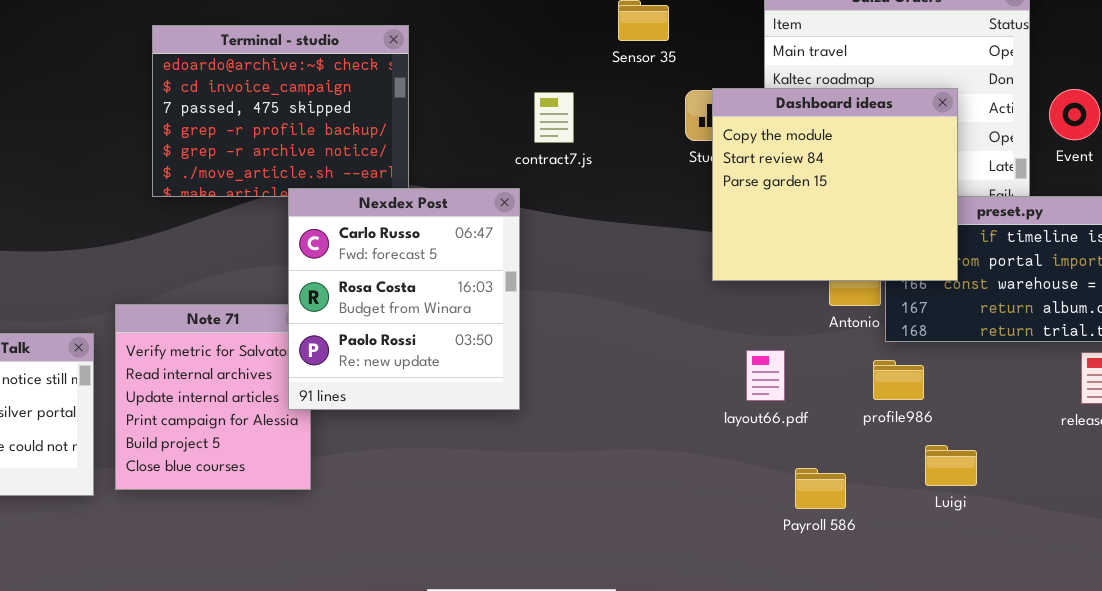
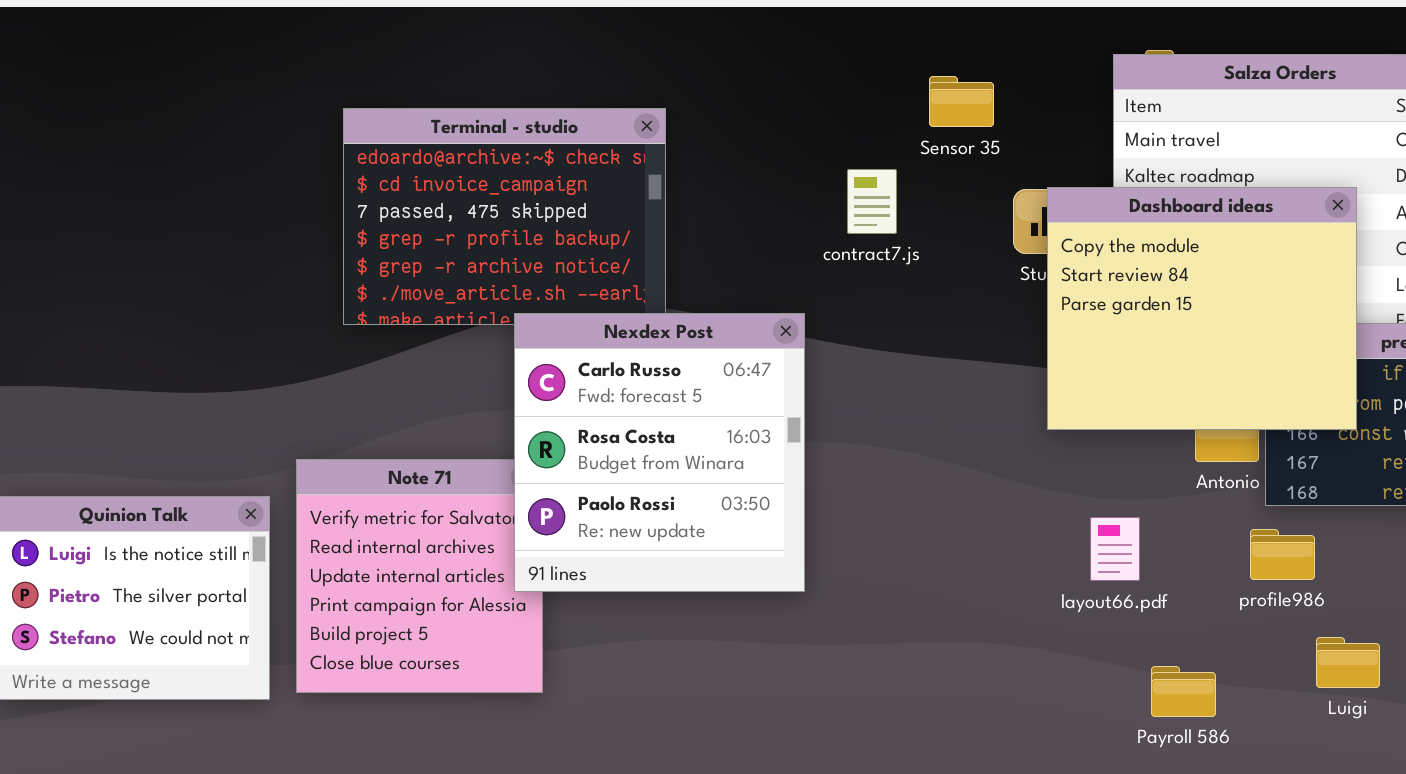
contract7.js: [534,92,574,143] -> [847,169,897,234], moved

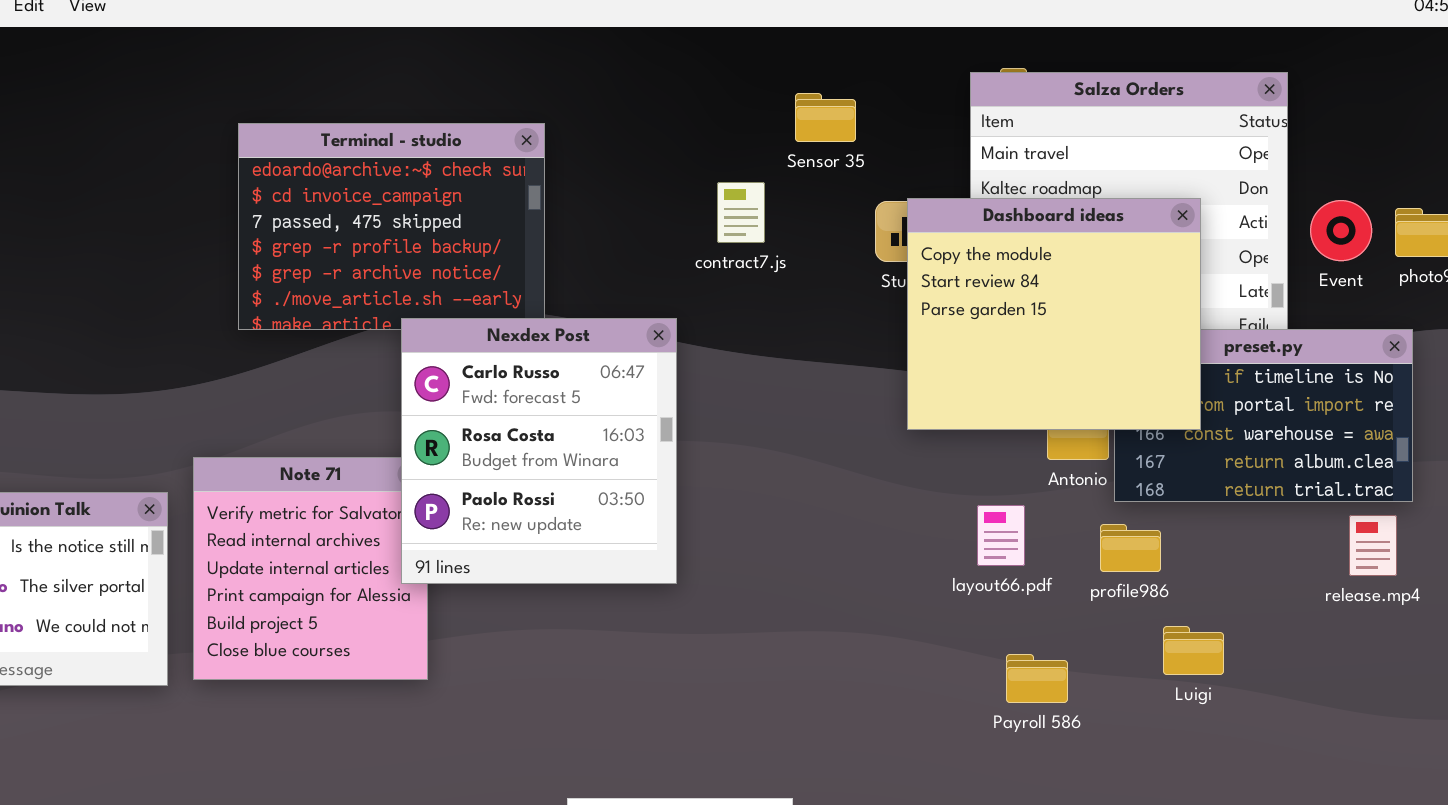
layout66.pdf: [1090,517,1140,581] -> [977,505,1025,566], moved

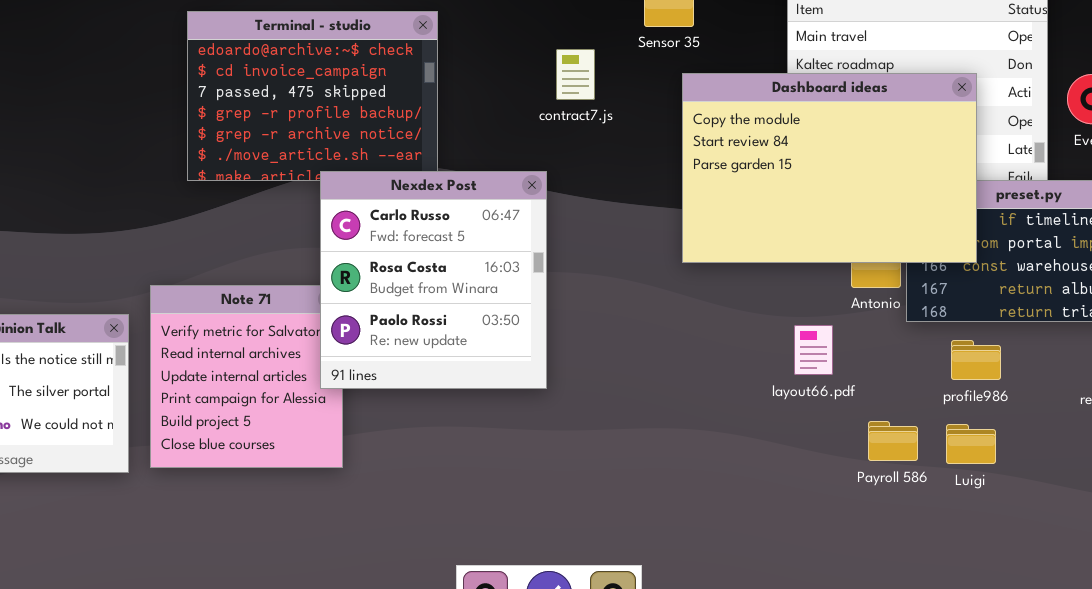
contract7.js: [717,182,765,243] -> [556,49,595,100], moved
Dashboard ideas: [907,198,1201,430] -> [682,73,977,263], resized
profile986: [1100,524,1161,572] -> [951,340,1001,380], moved
Payroll 586: [1006,654,1068,703] -> [868,421,918,461], moved

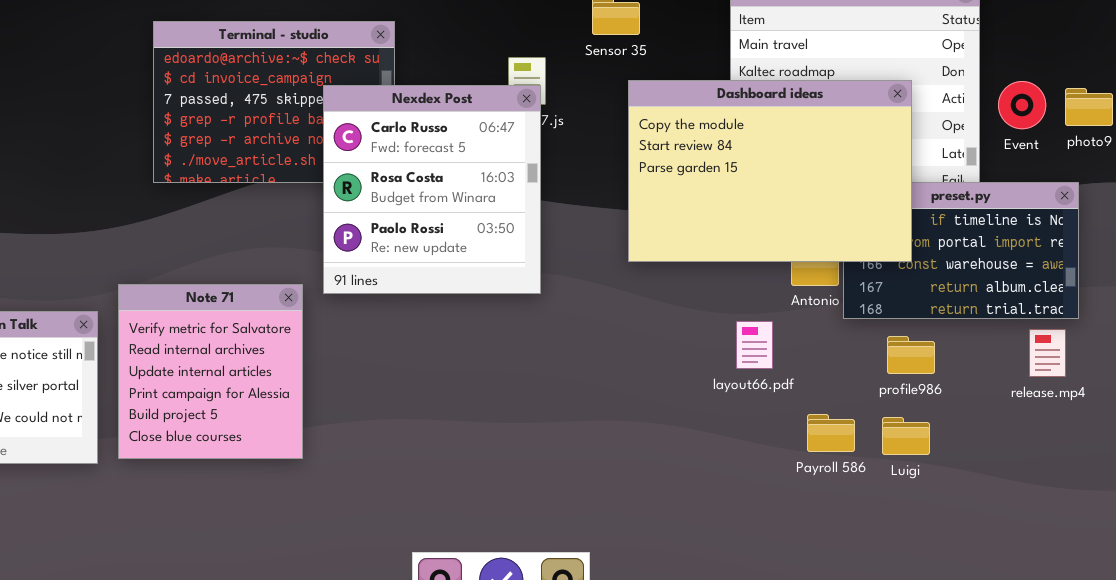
Nexdex Post: [320,171,547,389] -> [323,85,541,294], moved

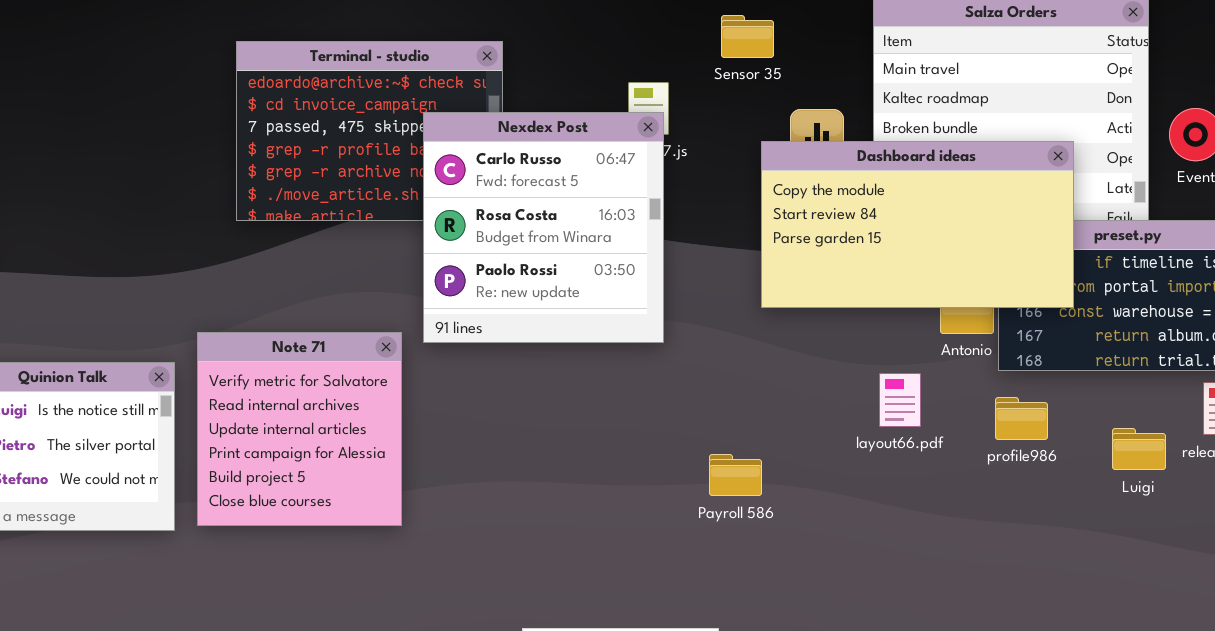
Dashboard ideas: [628,80,912,262] -> [761,141,1074,308], resized
profile986: [887,336,935,374] -> [995,397,1048,440], moved
Payroll 586: [807,414,855,452] -> [709,454,762,496], moved
Luigi: [882,417,930,455] -> [1112,428,1166,470], moved

